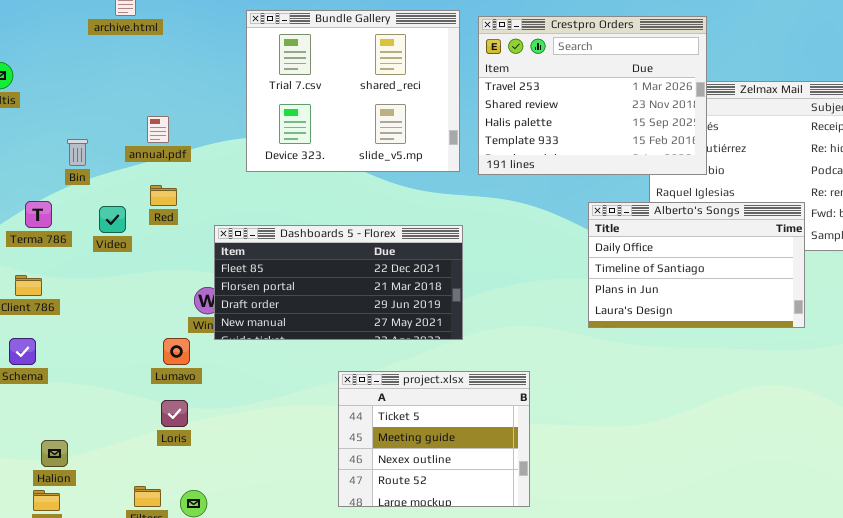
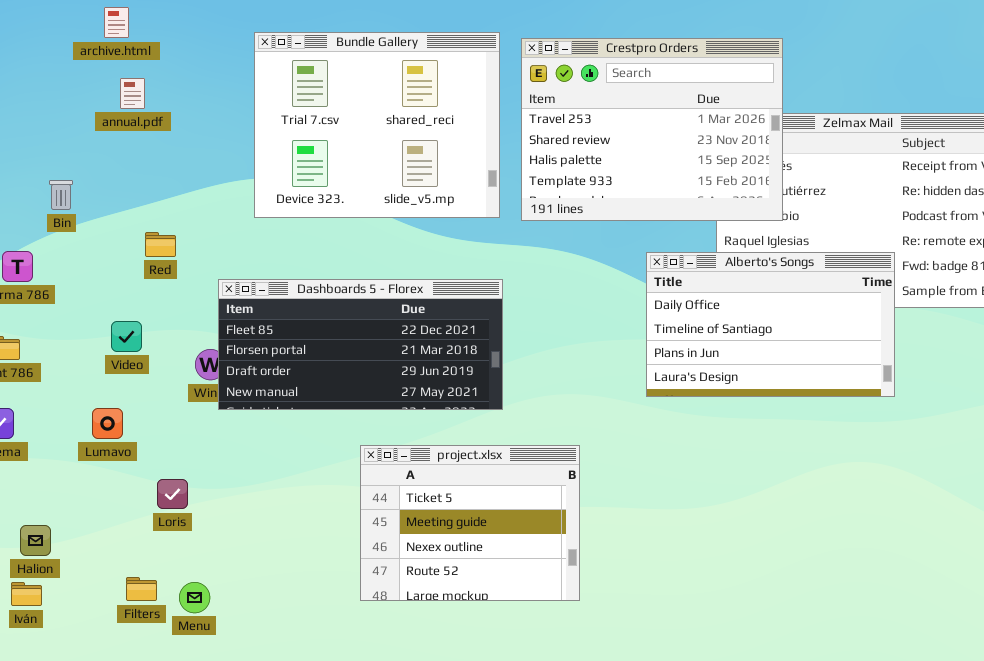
annual.pdf: [147,116,169,143] -> [120,78,145,109], moved
Video: [99,206,126,233] -> [111,321,142,352], moved
Lumavo: [163,338,190,365] -> [92,408,123,439], moved

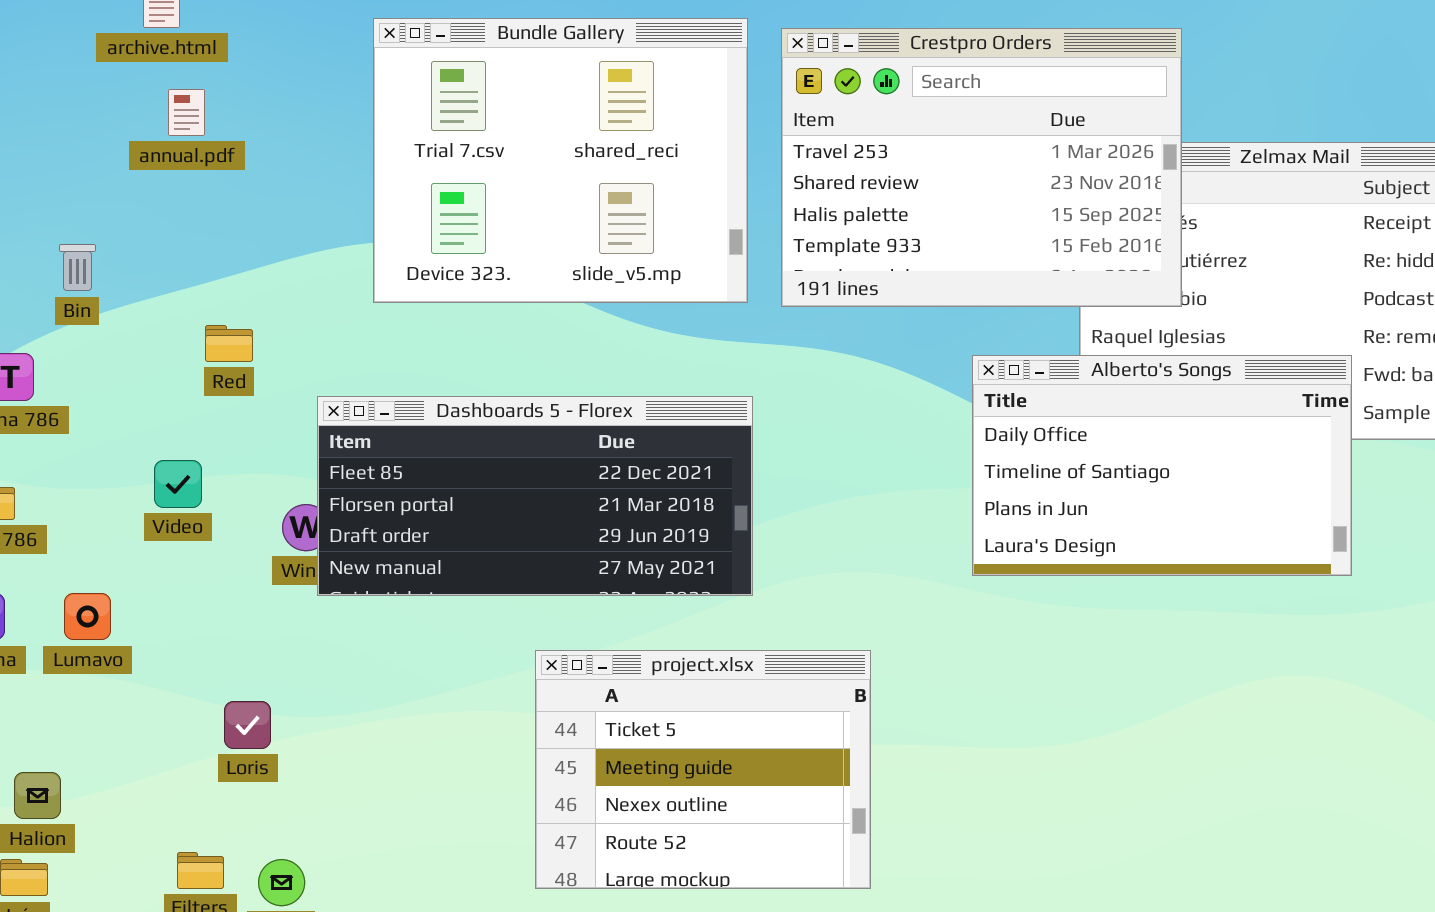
Lumavo: [92,408,123,439] -> [64,593,111,640], moved

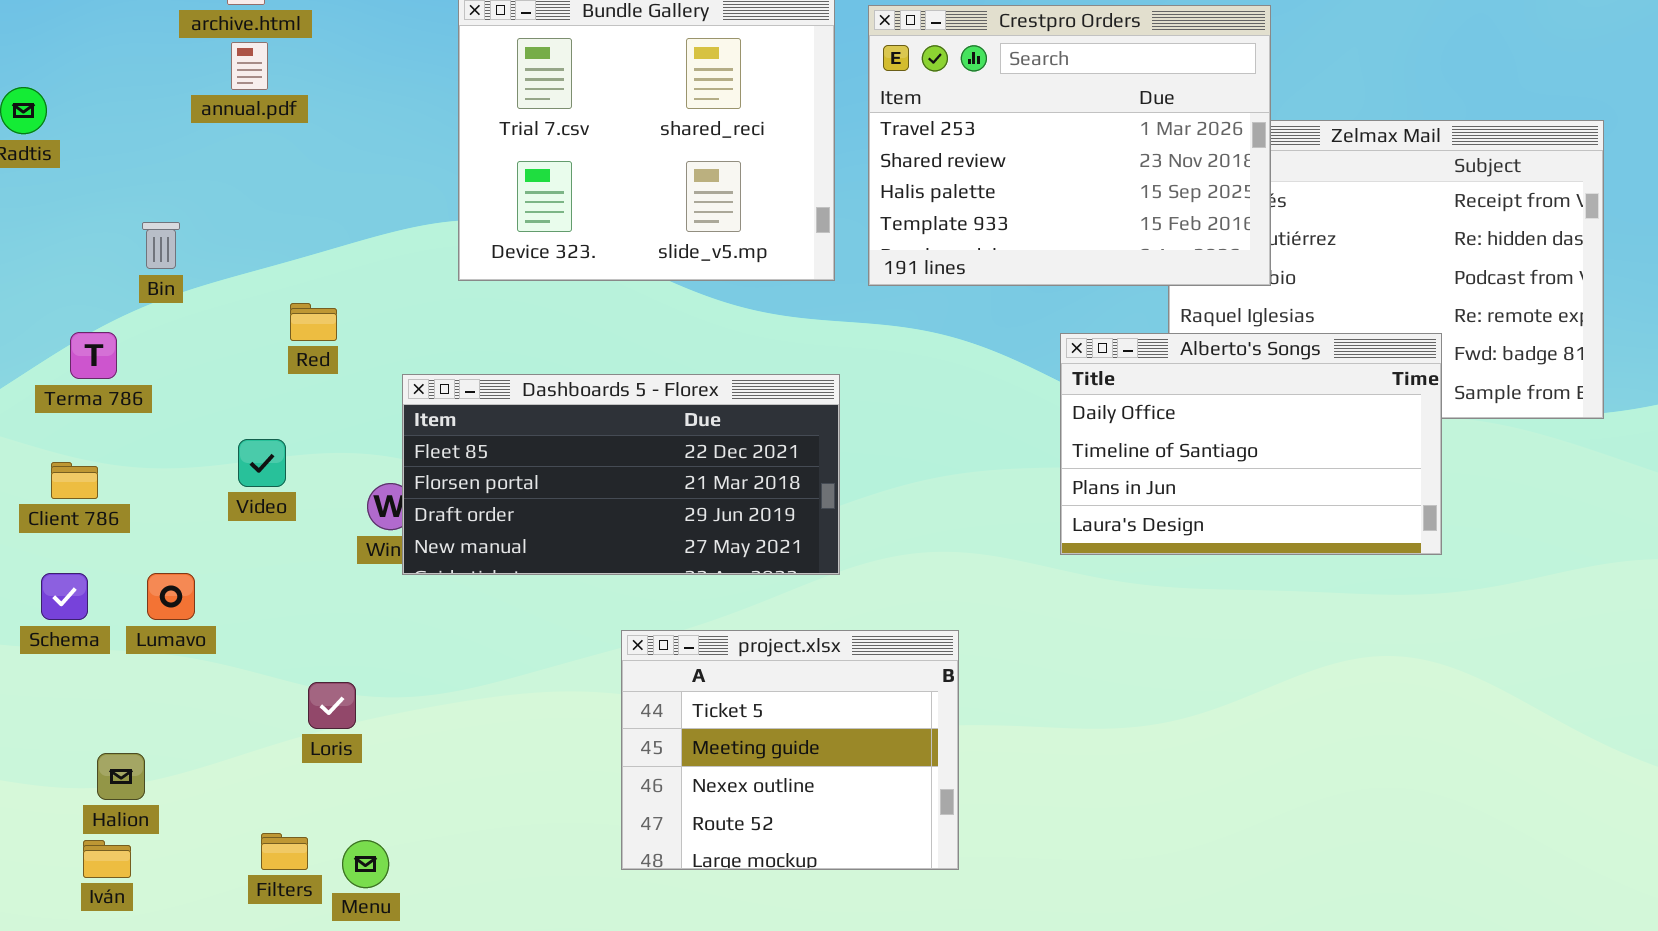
annual.pdf: [168,89,205,136] -> [231,42,268,90], moved

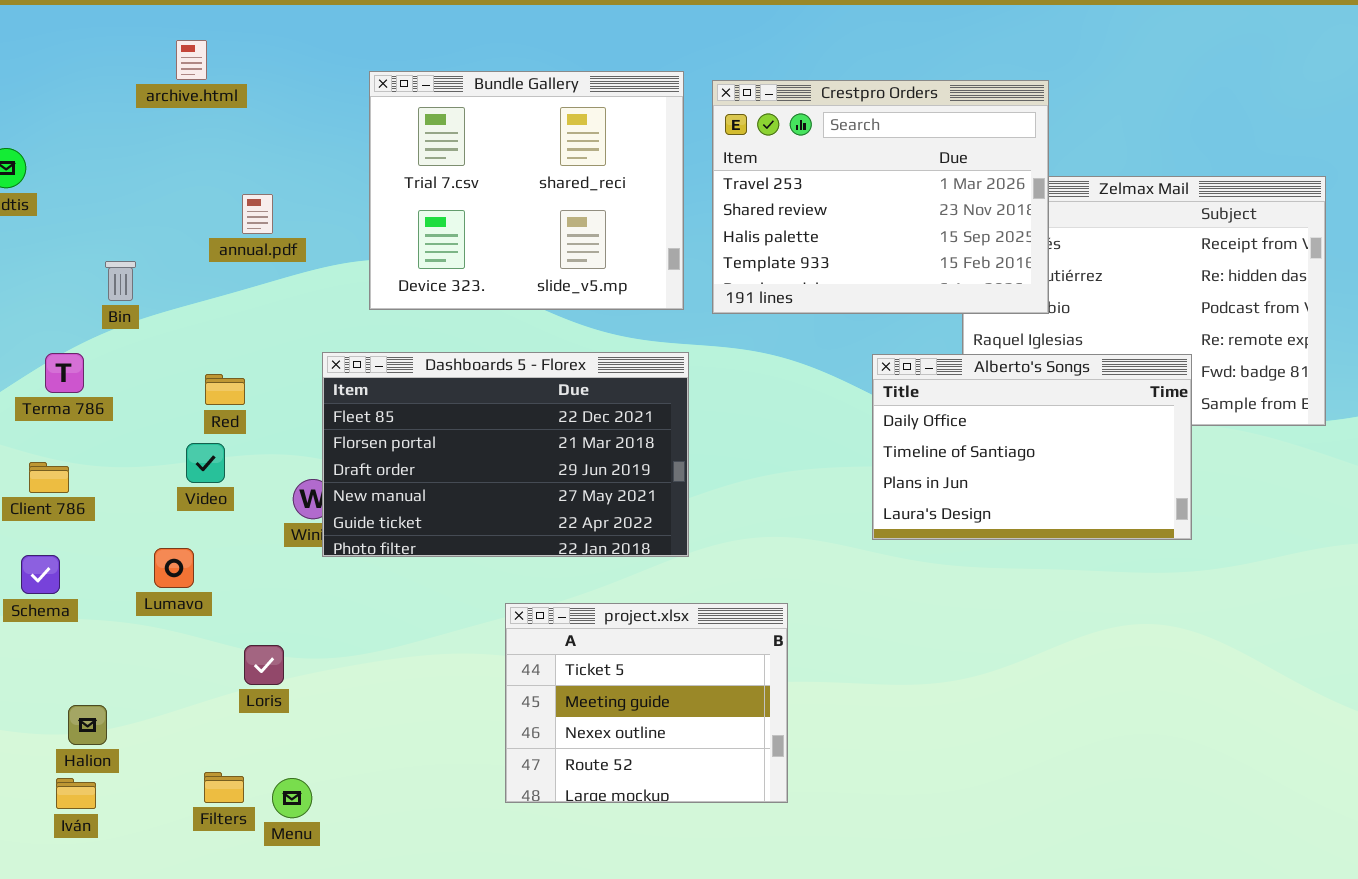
annual.pdf: [231,42,268,90] -> [242,194,273,234], moved
Red: [290,303,337,341] -> [205,374,245,405], moved
Dashboards 5 - Florex: [402,374,840,575] -> [322,352,689,557], resized
Lumavo: [147,573,195,620] -> [154,548,194,588], moved

